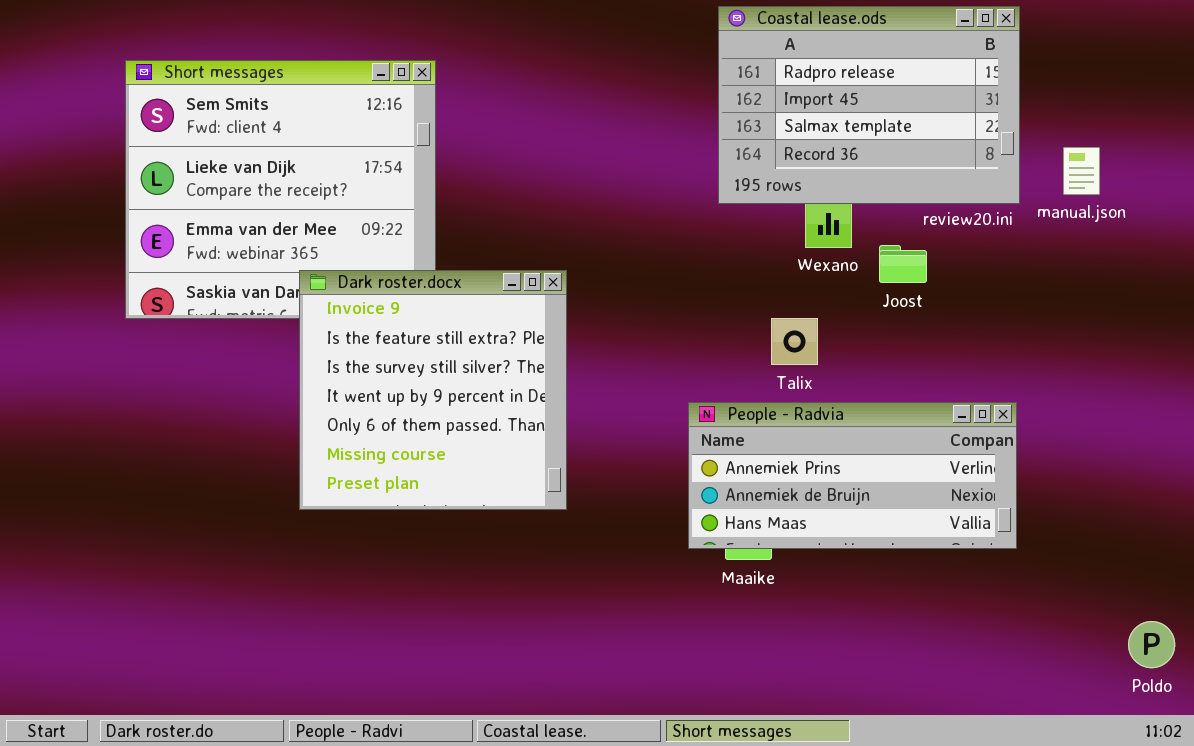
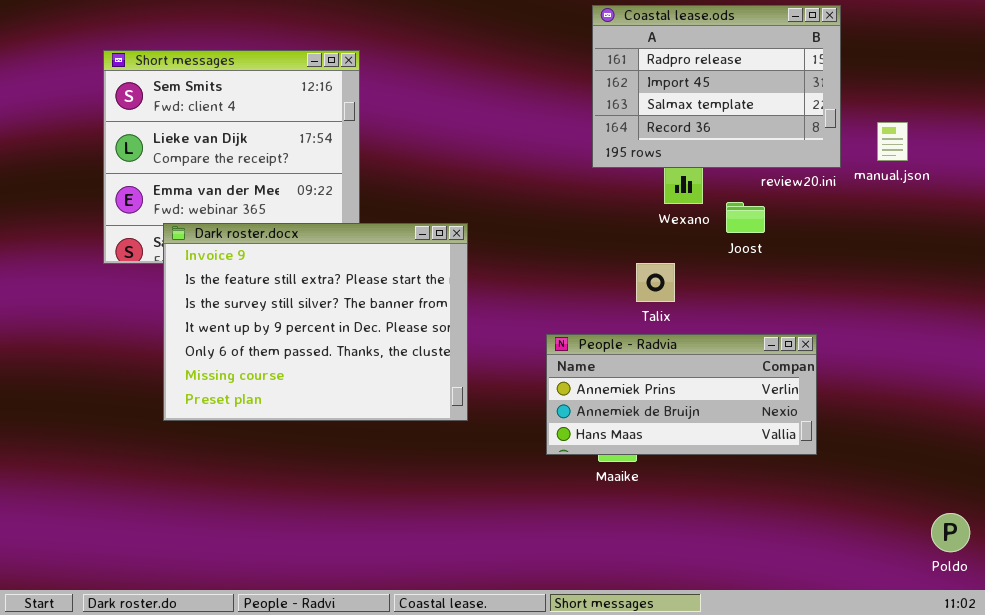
Dark roster.docx: [299,270,567,510] -> [163,223,468,421], resized
People - Radvia: [688,402,1017,549] -> [546,334,817,455], moved

